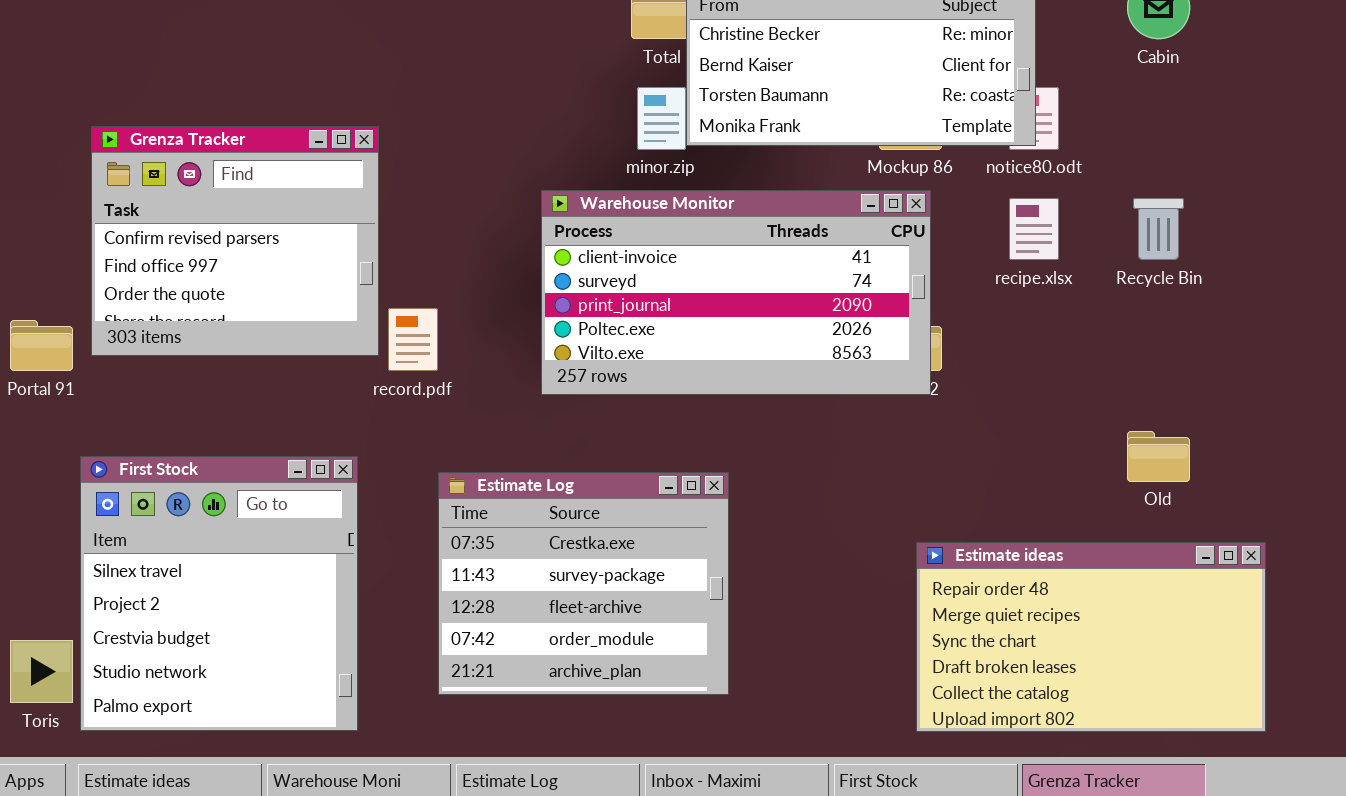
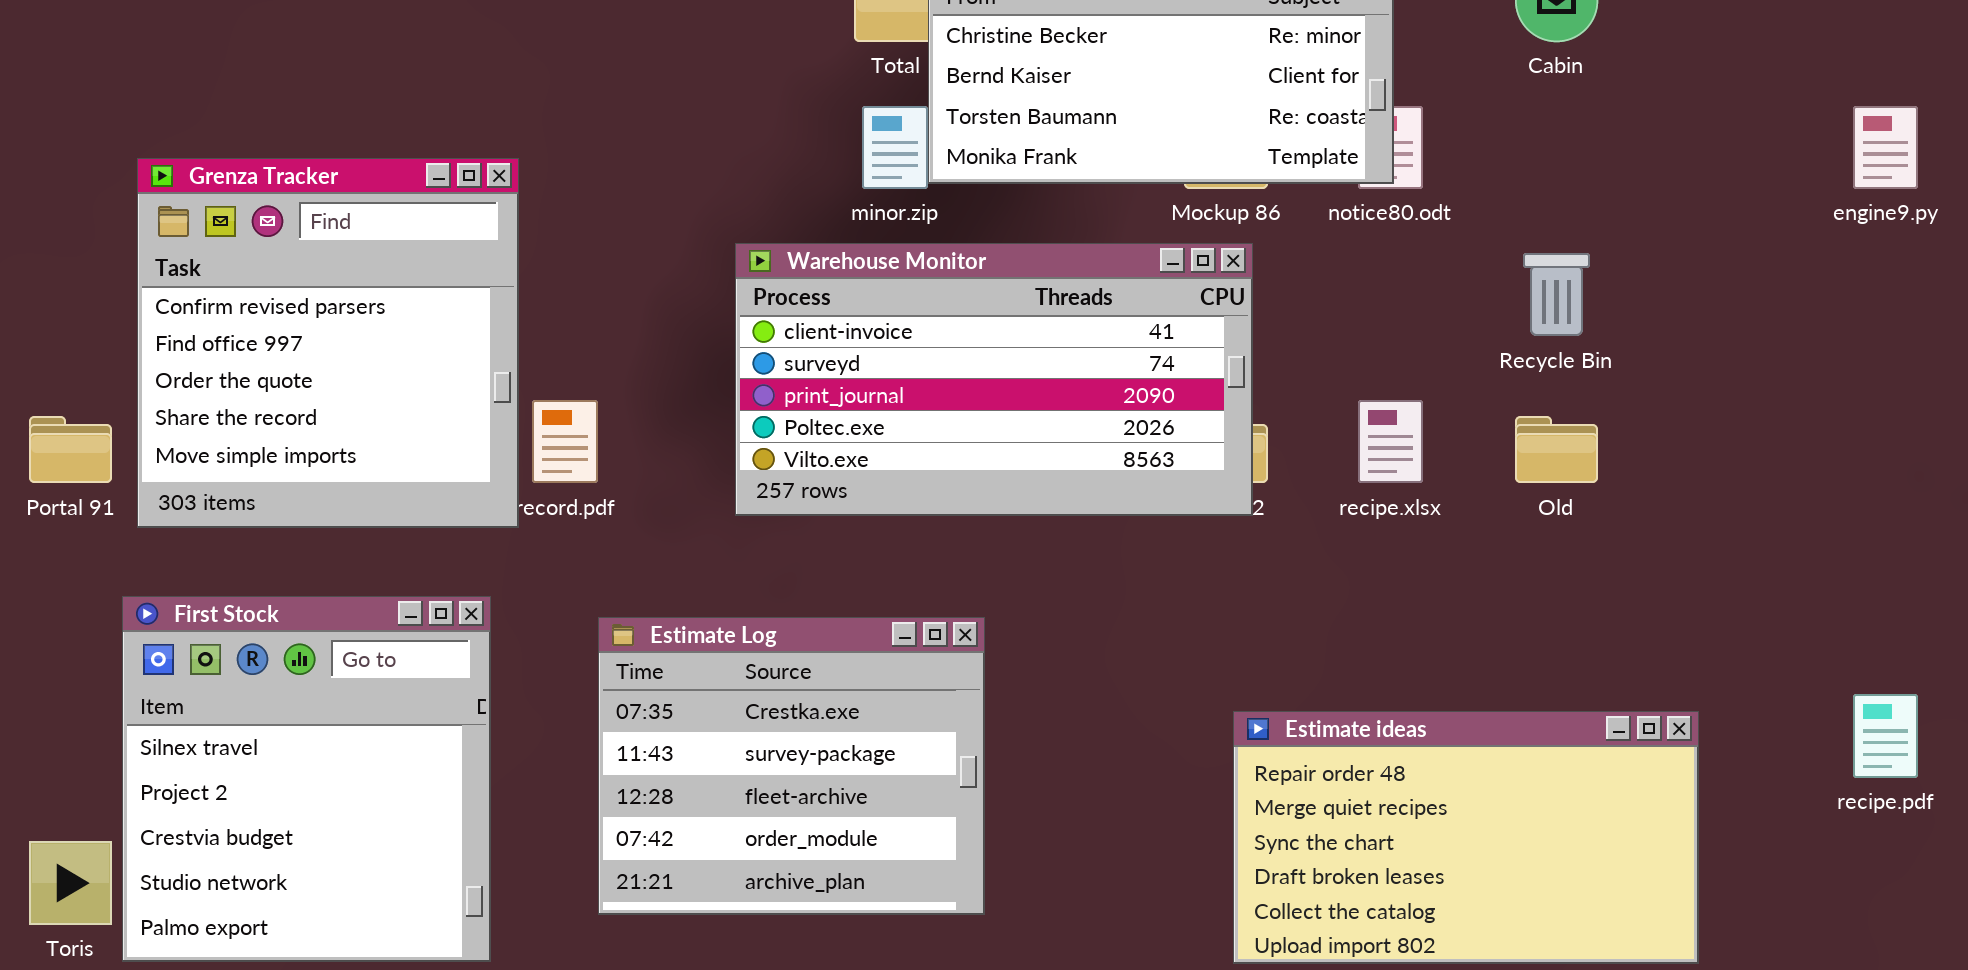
Grenza Tracker: [91,126,379,356] -> [137,158,519,528], resized
recipe.xlsx: [1009,198,1059,260] -> [1358,400,1423,483], moved
Old: [1127,431,1190,482] -> [1515,416,1598,483], moved

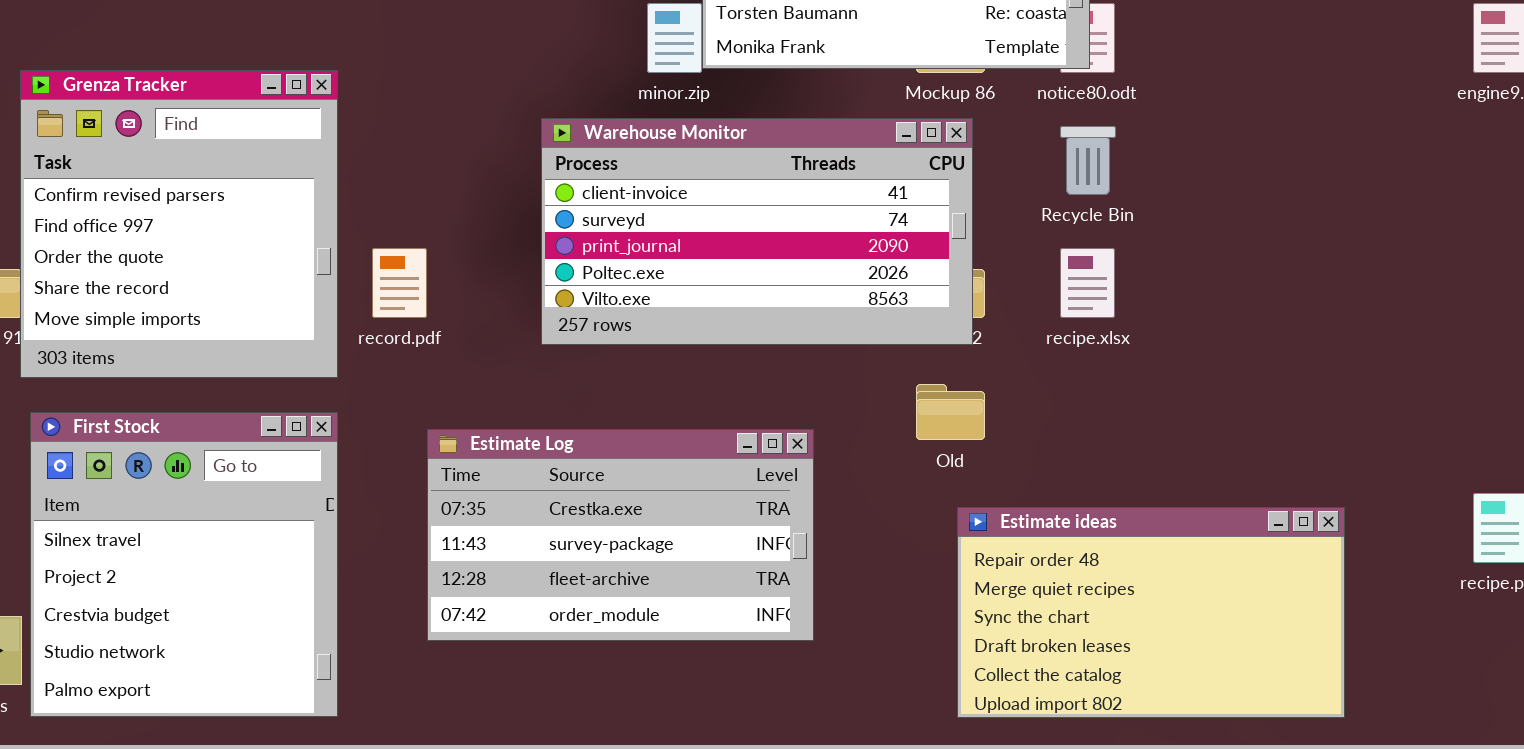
Grenza Tracker: [137,158,519,528] -> [20,70,338,378], moved
Recycle Bin: [1523,253,1590,336] -> [1060,126,1116,195], moved
Old: [1515,416,1598,483] -> [916,384,985,440], moved
Estimate Log: [598,617,985,915] -> [427,429,814,641], resized

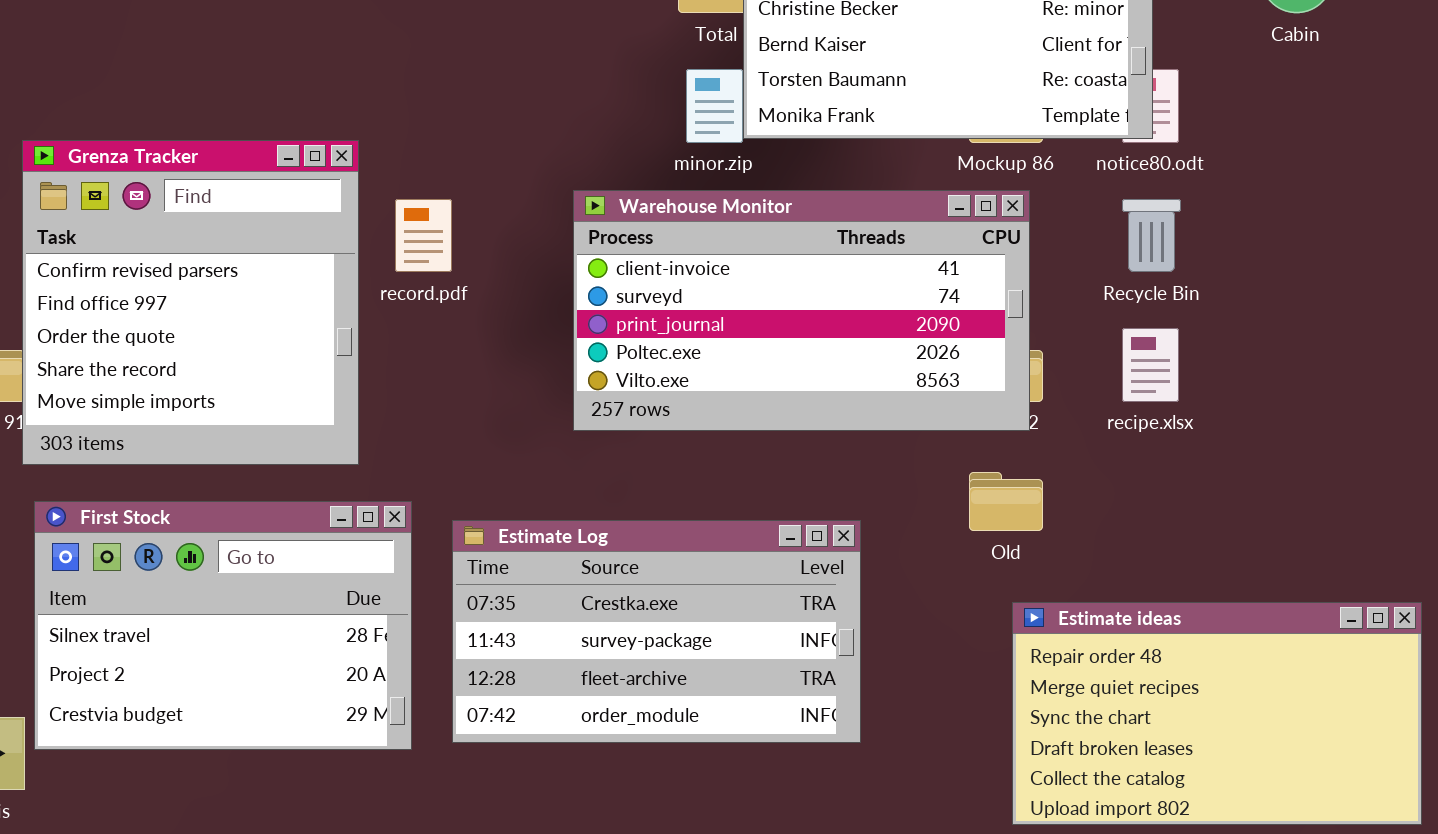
record.pdf: [372,248,427,318] -> [395,199,452,272], moved
First Stock: [30,412,338,717] -> [34,501,412,750], resized

